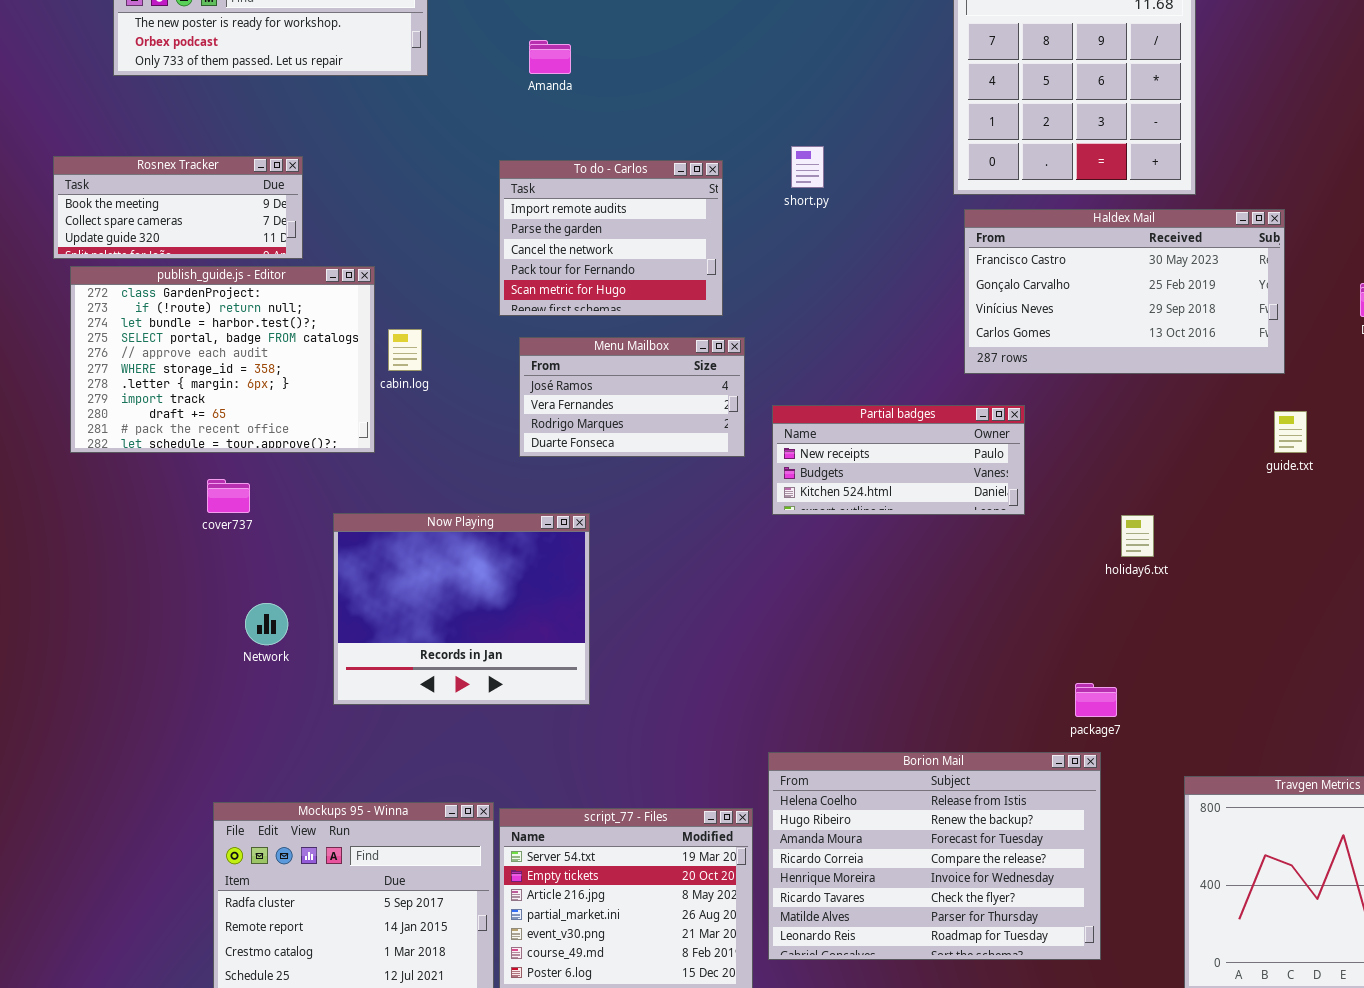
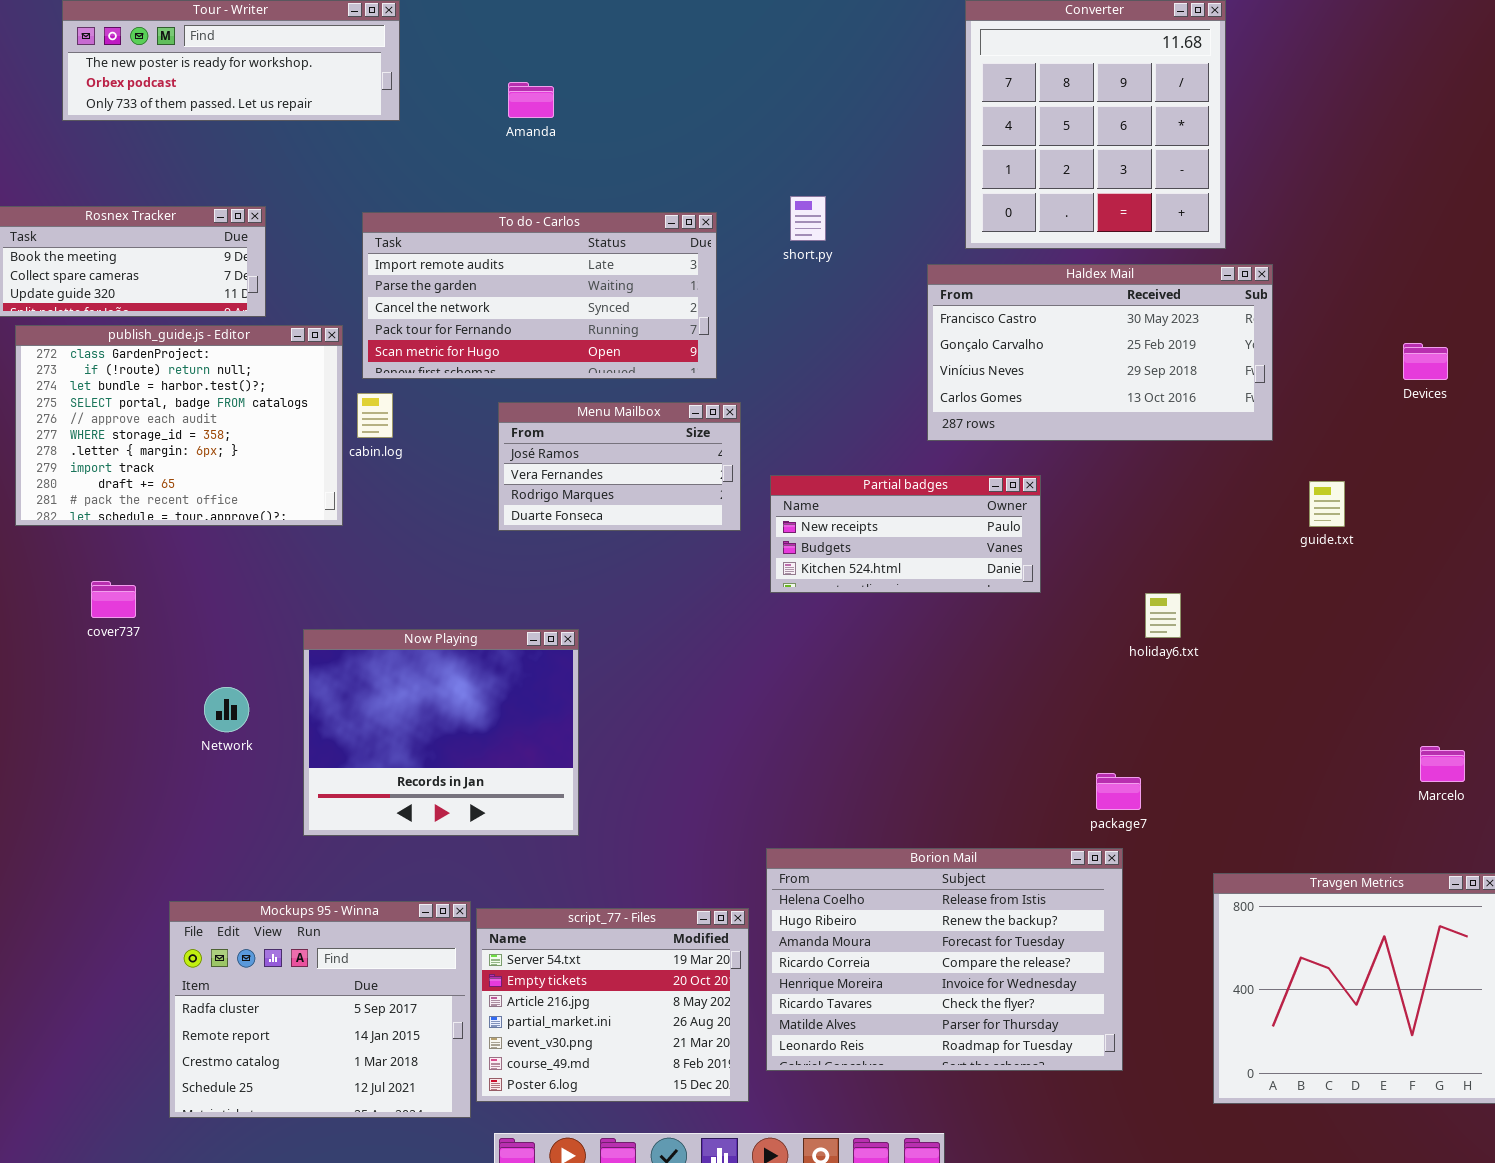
To do - Carlos: [499,160,723,316] -> [362,212,717,379], resized
Haldex Mail: [964,209,1285,374] -> [927,264,1273,441], moved
cover737: [207,479,250,513] -> [91,581,136,618], moved
Now Playing: [333,513,590,705] -> [303,629,579,836], moved

